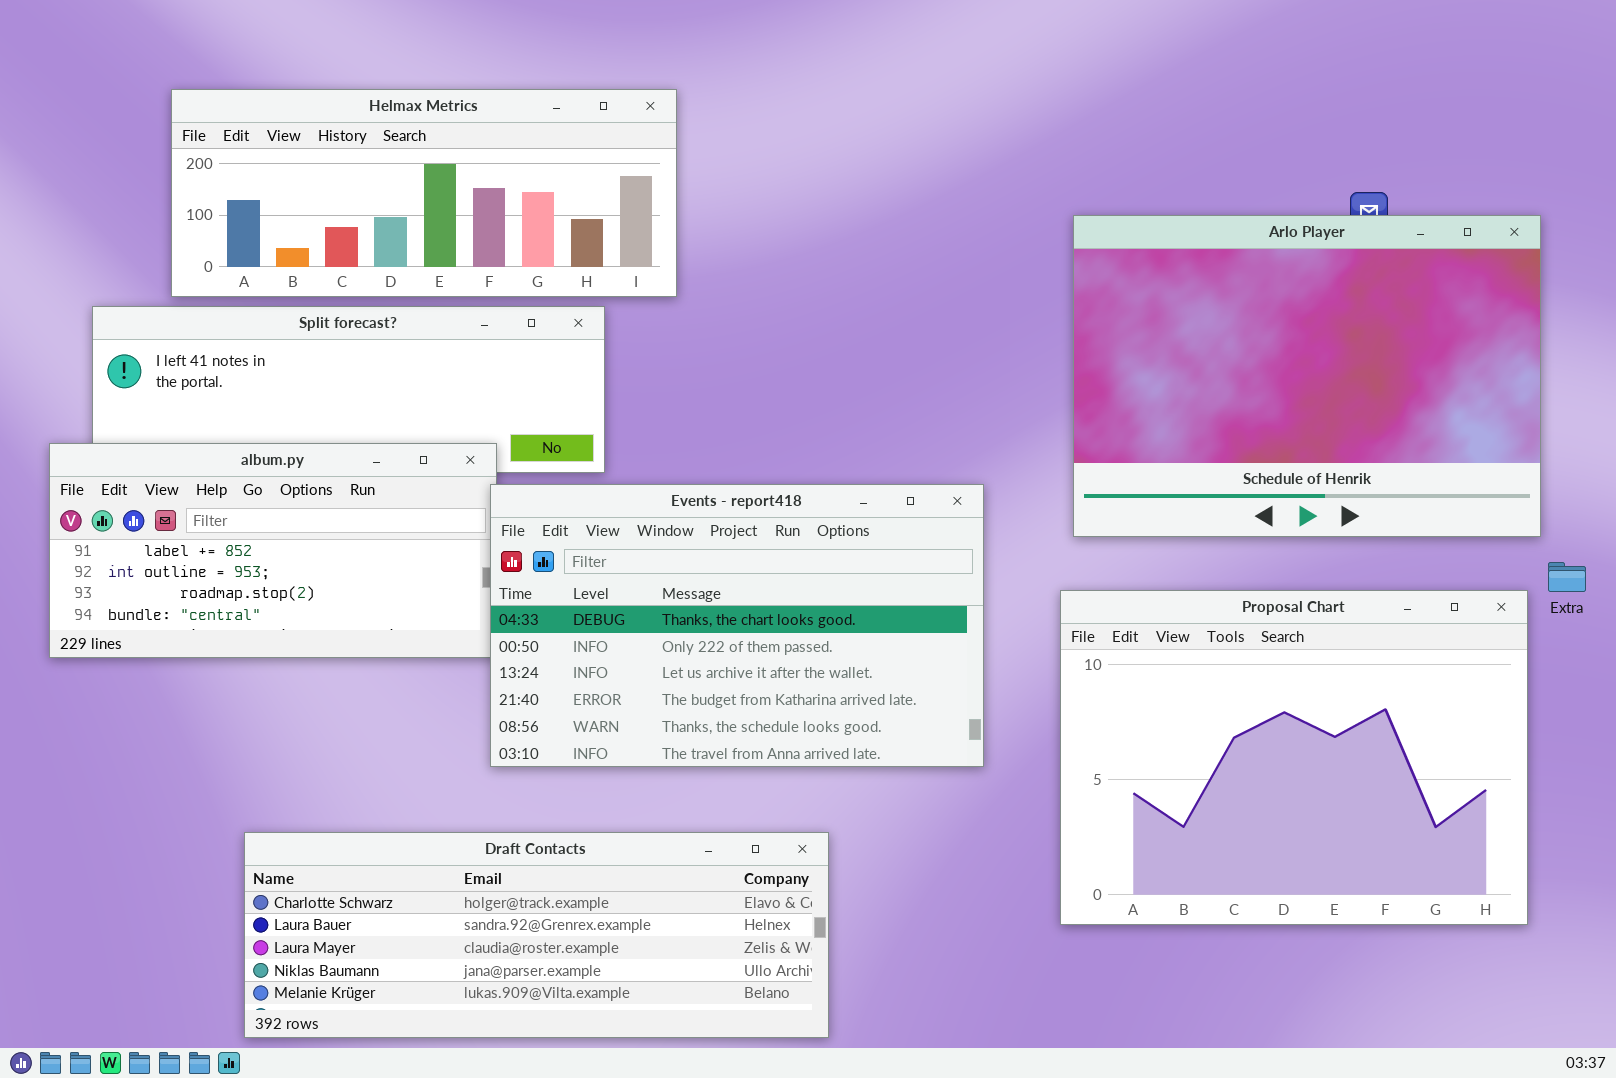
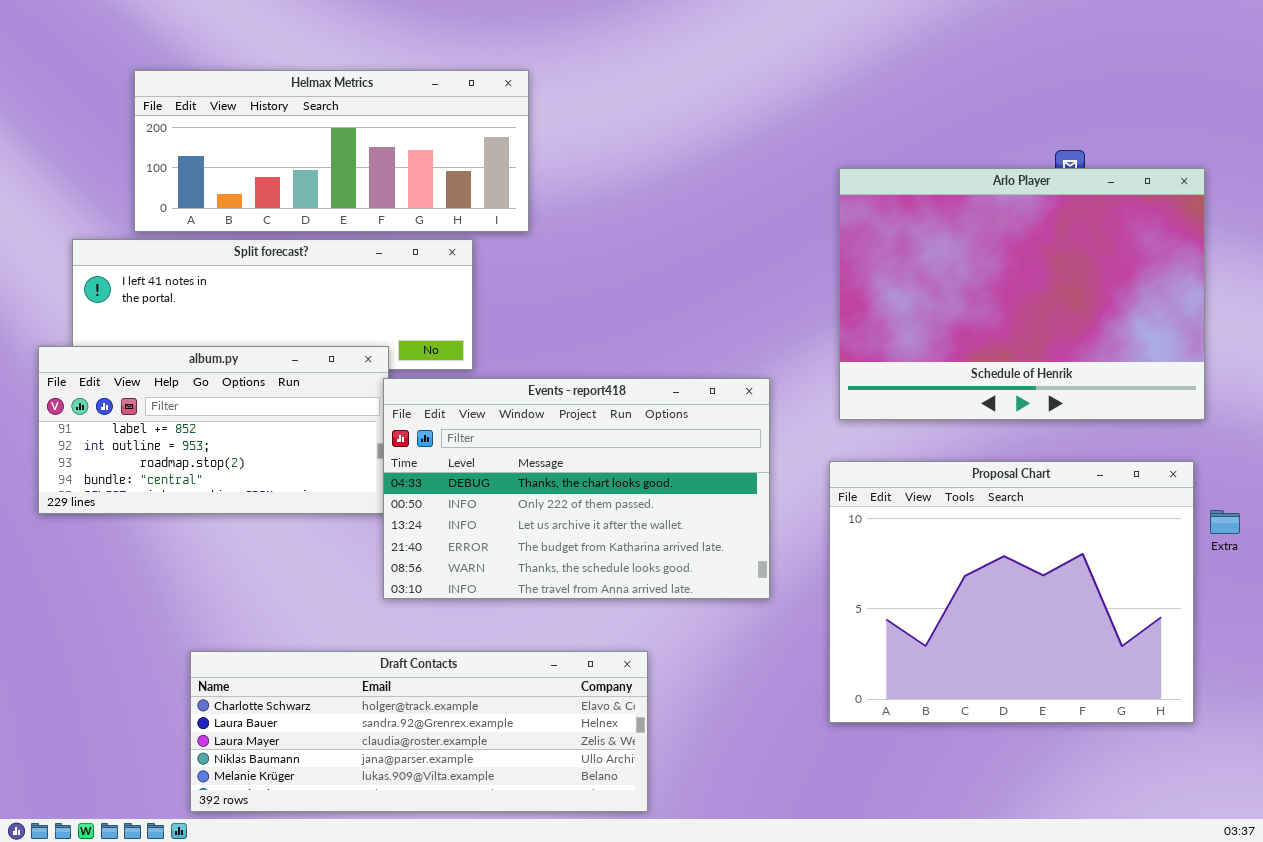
Extra: [1548,562,1586,592] -> [1210,510,1240,534], moved

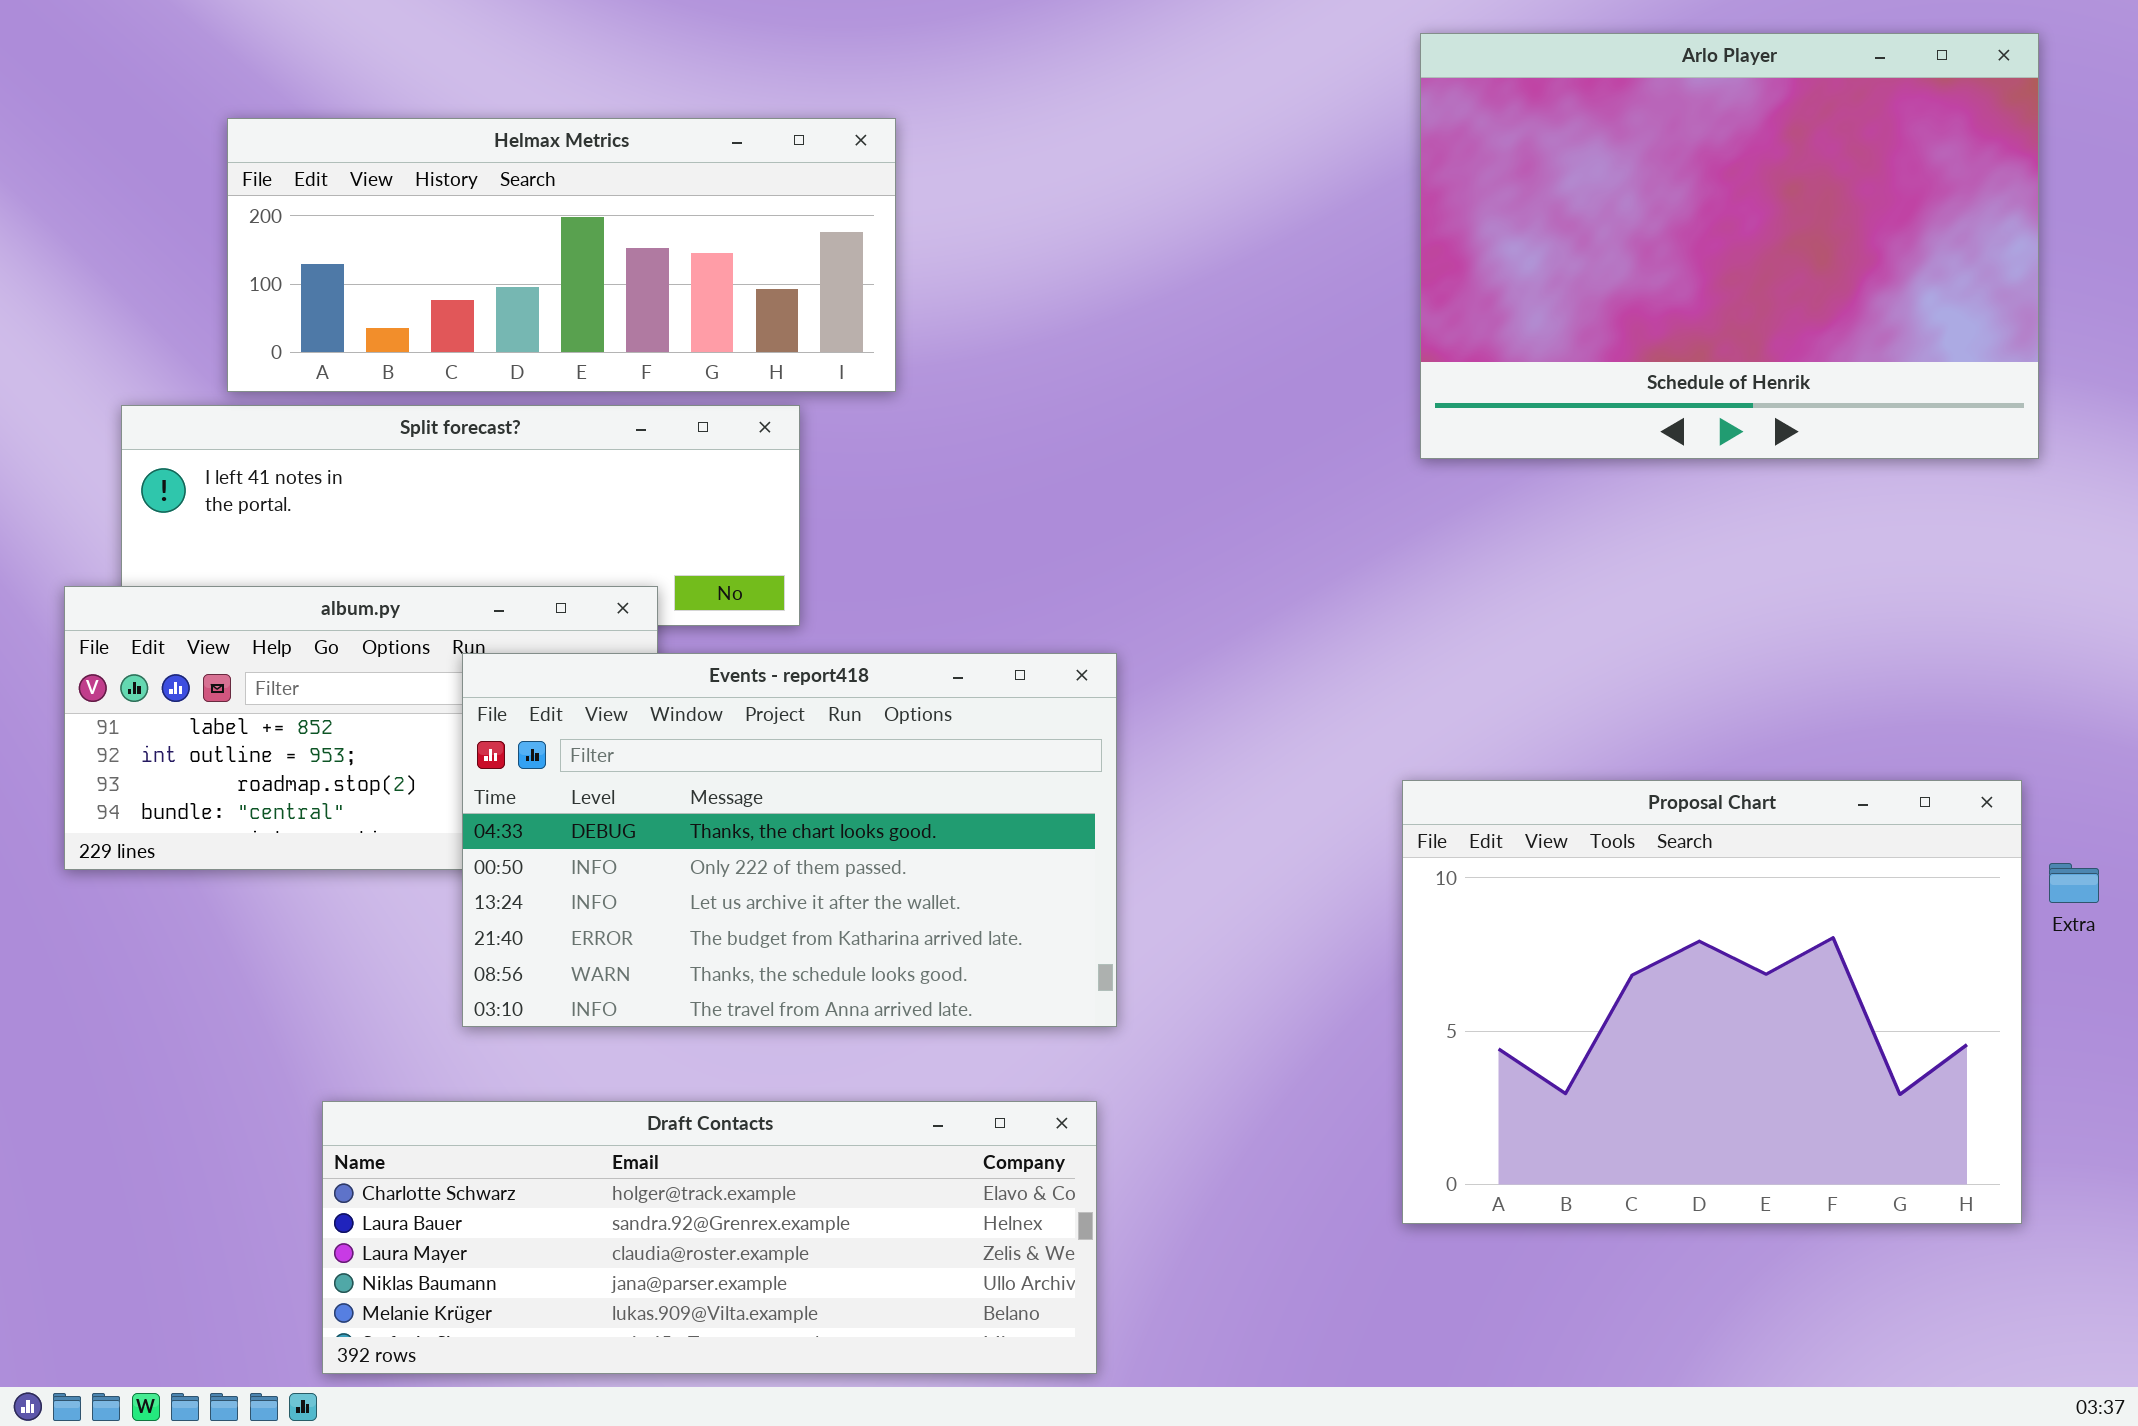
Arlo Player: [839,168,1205,420] -> [1420,33,2039,459], moved
Events - report418: [383,378,770,599] -> [462,653,1117,1027], moved

